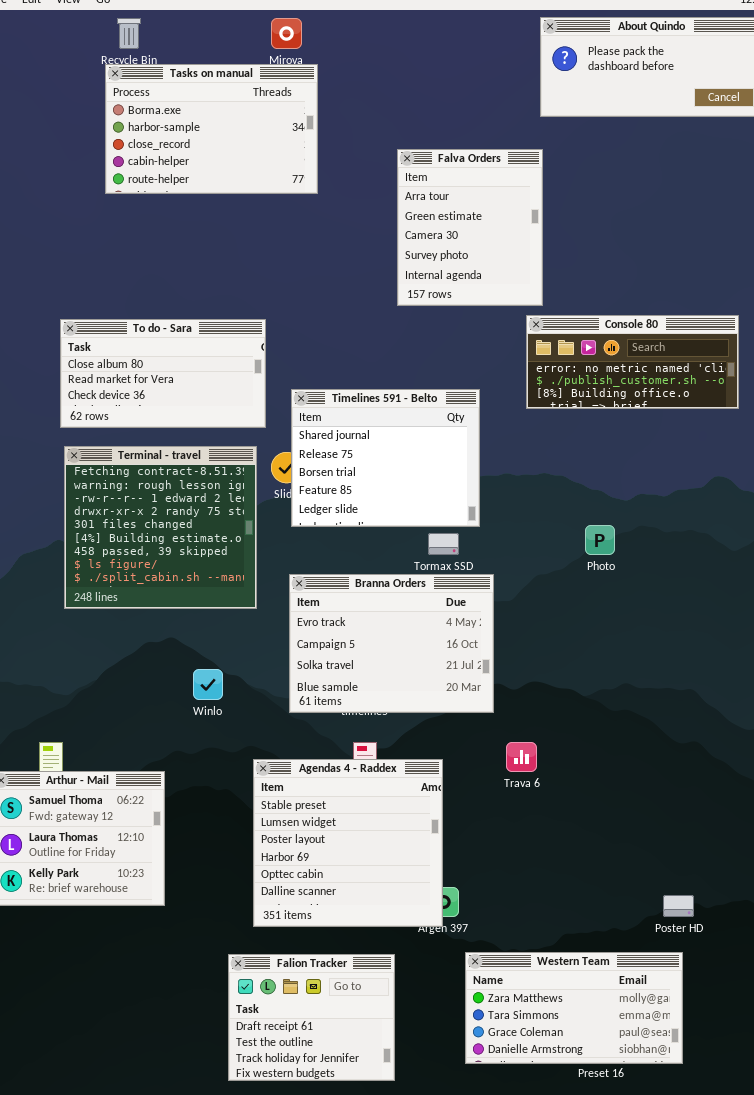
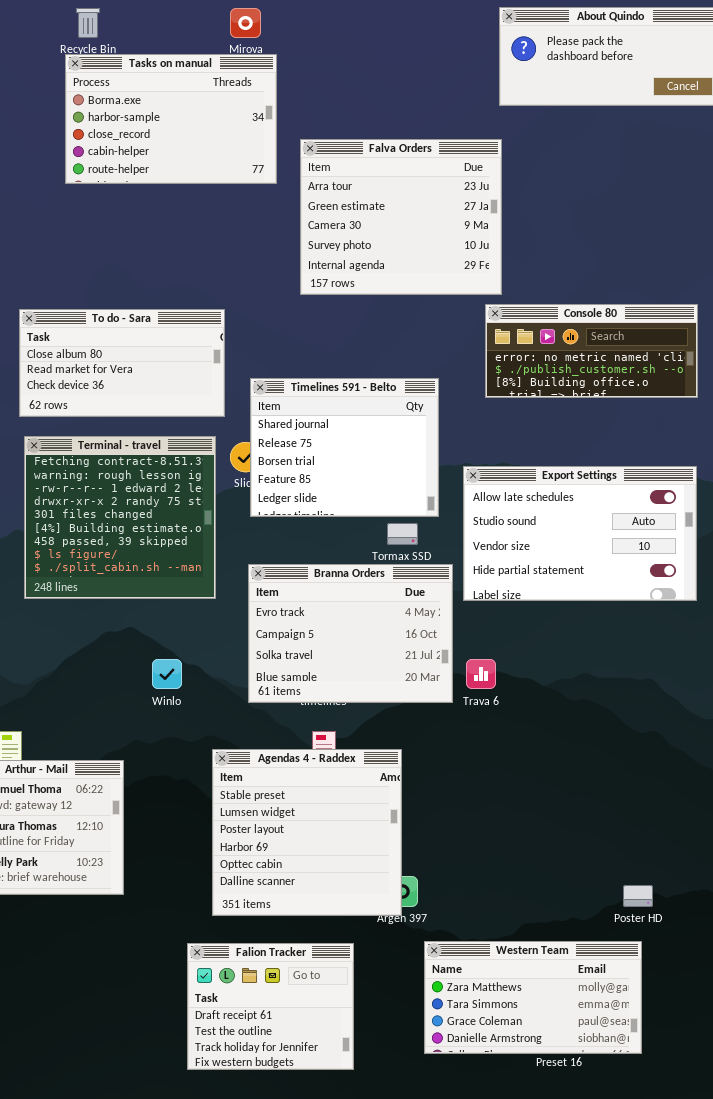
Falva Orders: [397,149,543,306] -> [300,139,502,295], resized
Export Settings: none -> [463,466,697,601], opened
Trava 6: [506,742,537,772] -> [466,659,496,689], moved

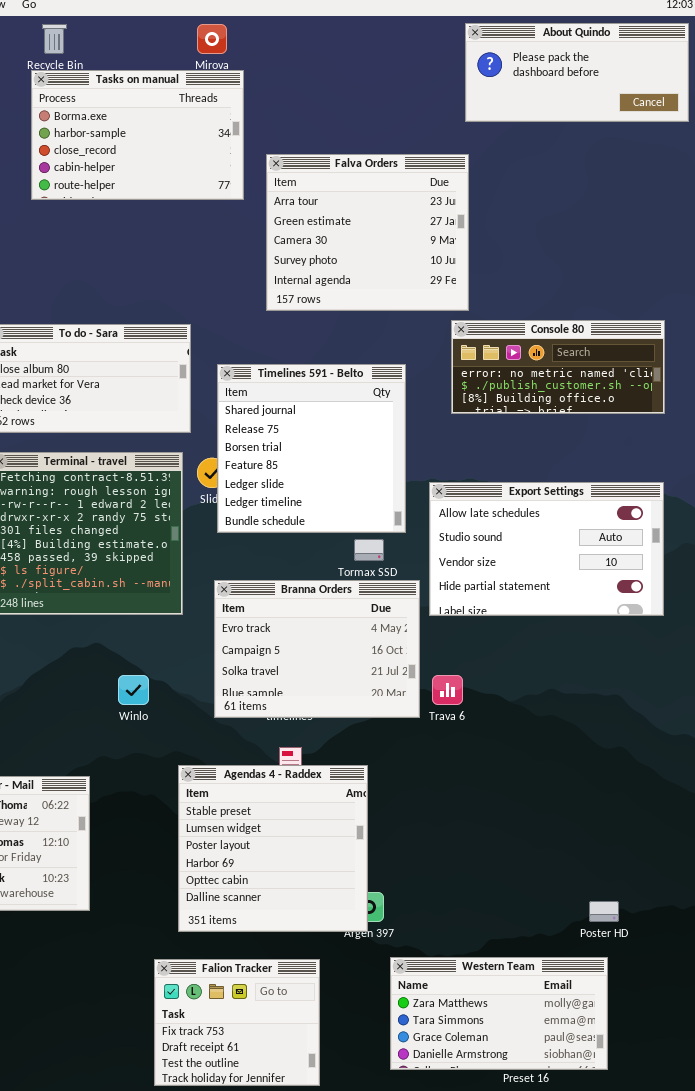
Timelines 591 - Belto: [250,378,439,517] -> [217,364,406,533], resized
Falion Tracker: [187,943,354,1070] -> [154,959,320,1086], scrolled up 1 row

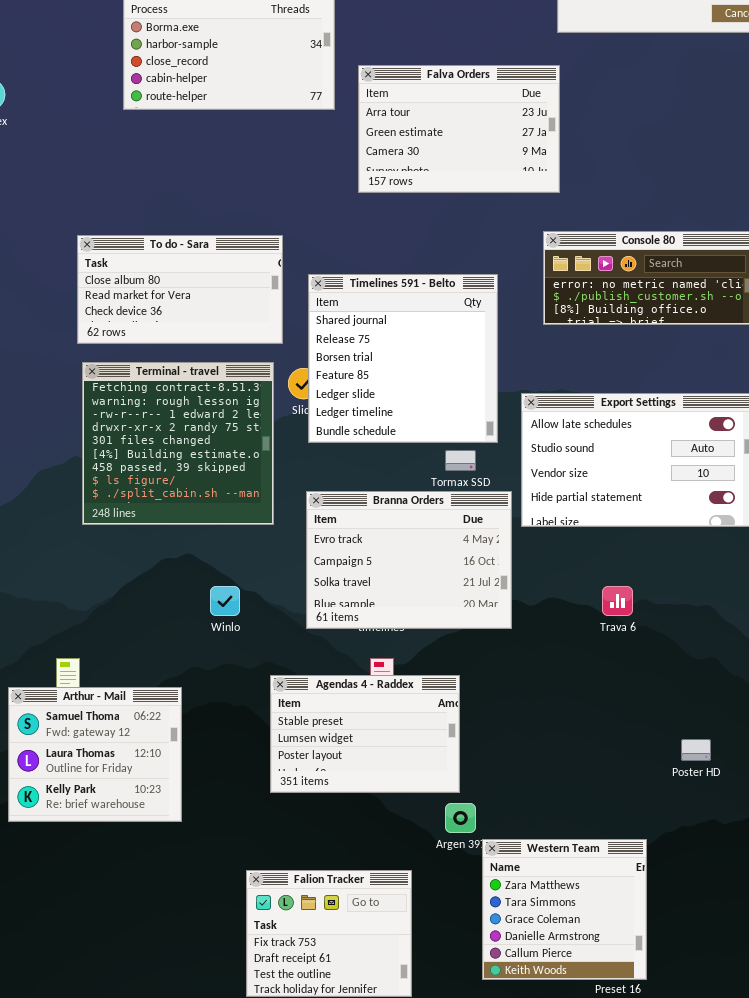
Falva Orders: [266,154,469,311] -> [358,65,560,193], resized
Trava 6: [432,675,463,705] -> [602,586,633,616], moved
Agendas 4 - Raddex: [178,765,368,932] -> [270,675,460,793], resized
Poster HD: [589,901,619,922] -> [681,739,711,761], moved
Western Team: [390,957,608,1070] -> [482,839,647,980], resized

